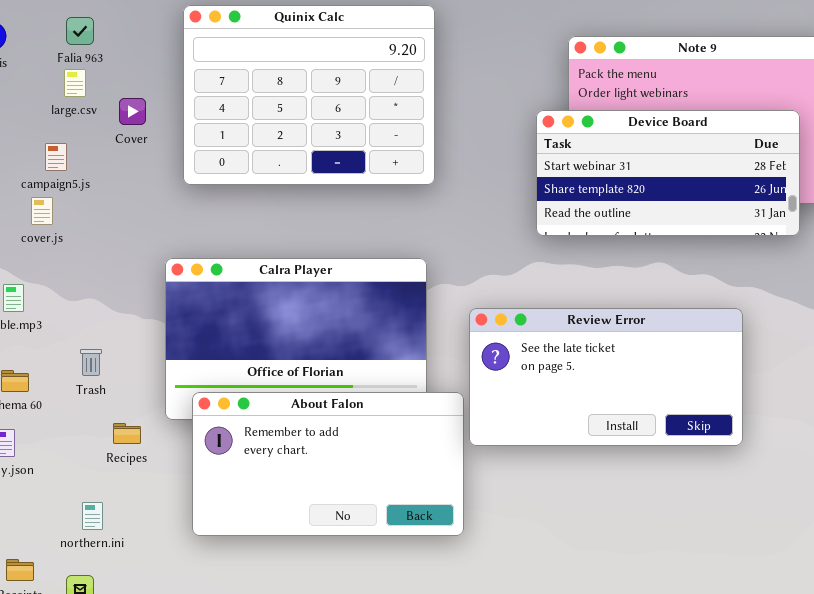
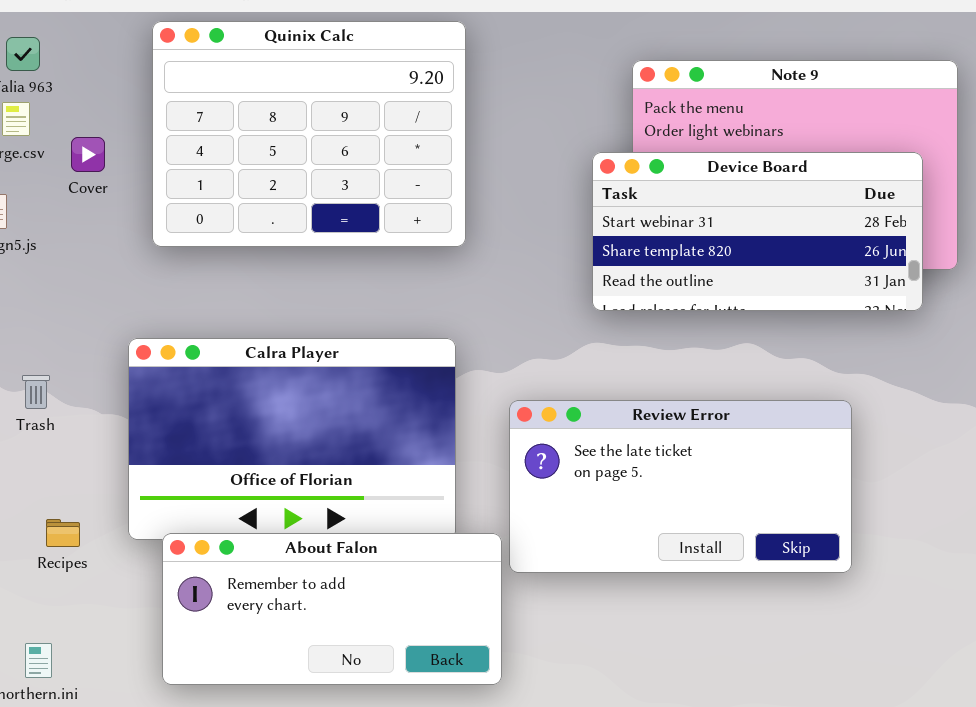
Trash: [80,349,102,376] -> [22,375,50,409], moved
About Falon: [192,392,464,536] -> [162,533,502,685], resized
Recipes: [113,423,141,444] -> [46,519,80,547], moved

